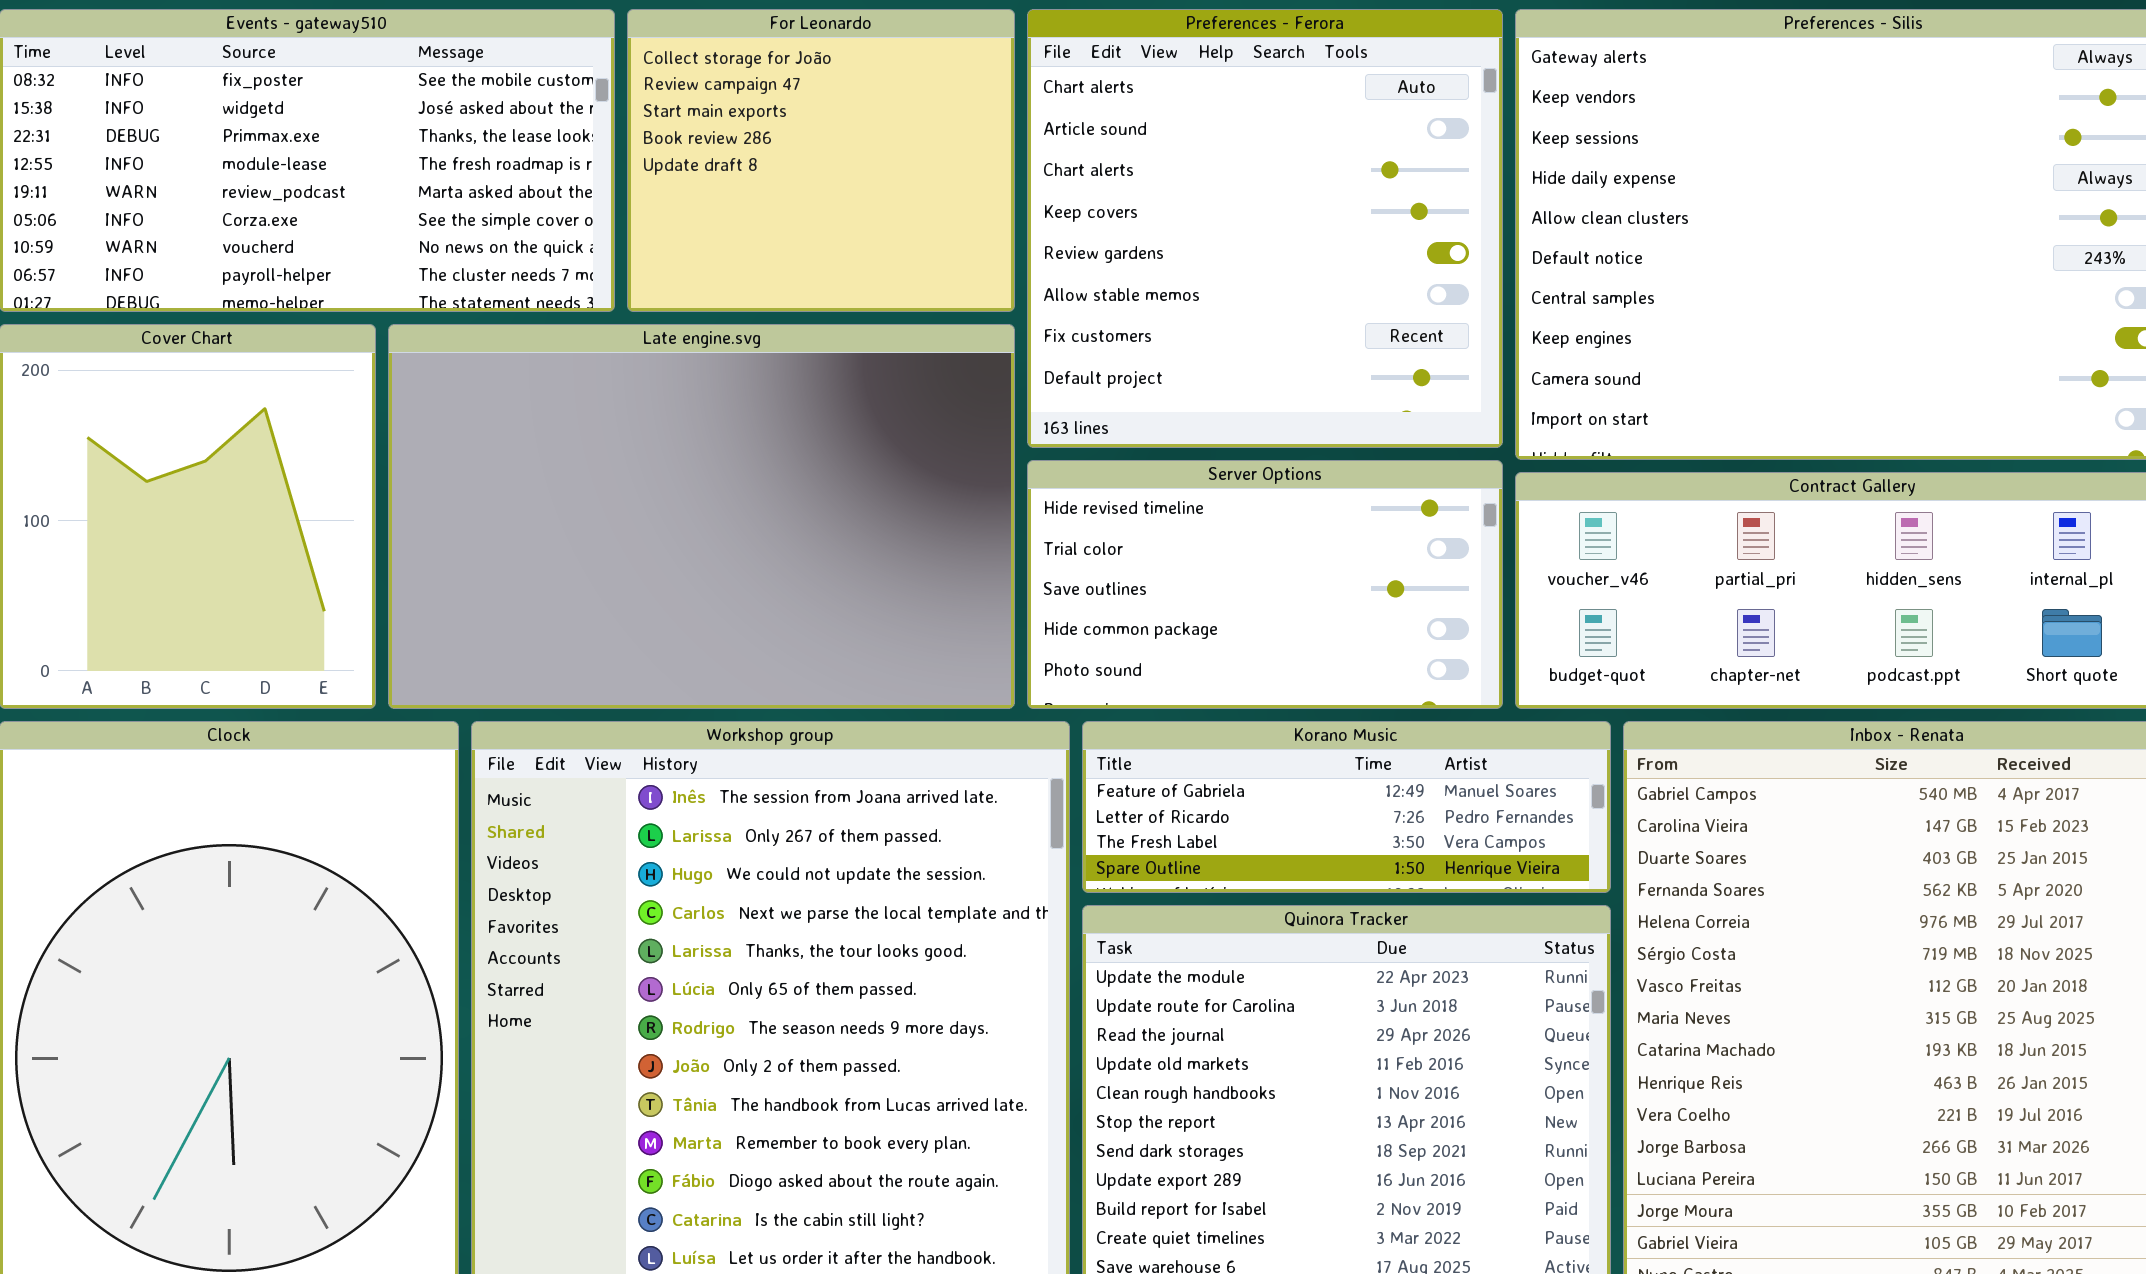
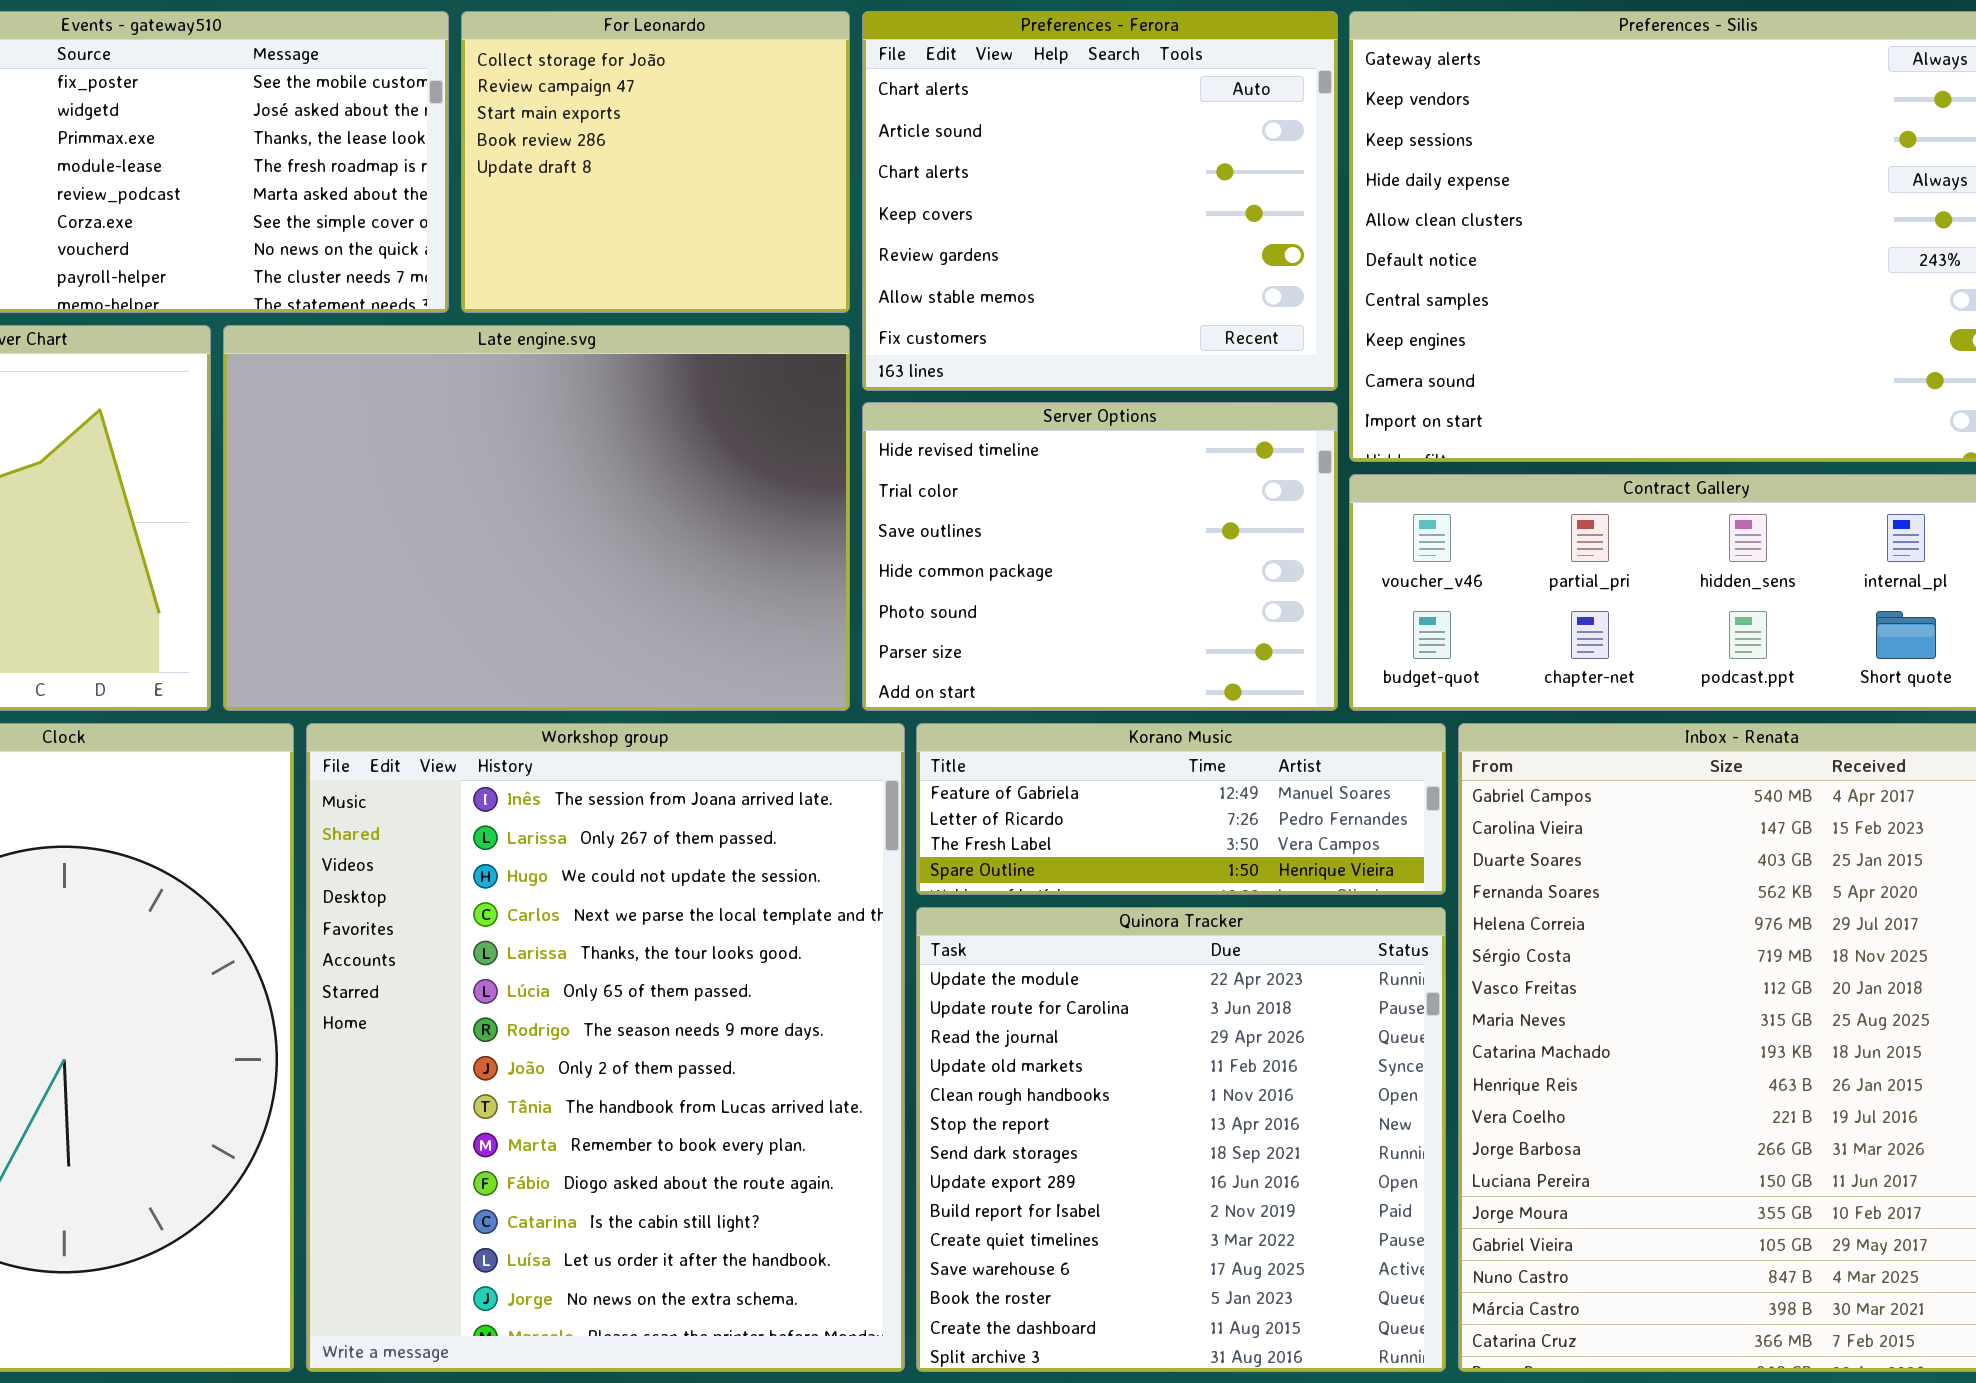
Preferences - Ferora: [1027,9,1503,448] -> [862,11,1338,391], resized
Server Options: [1027,460,1503,709] -> [862,402,1338,711], resized

